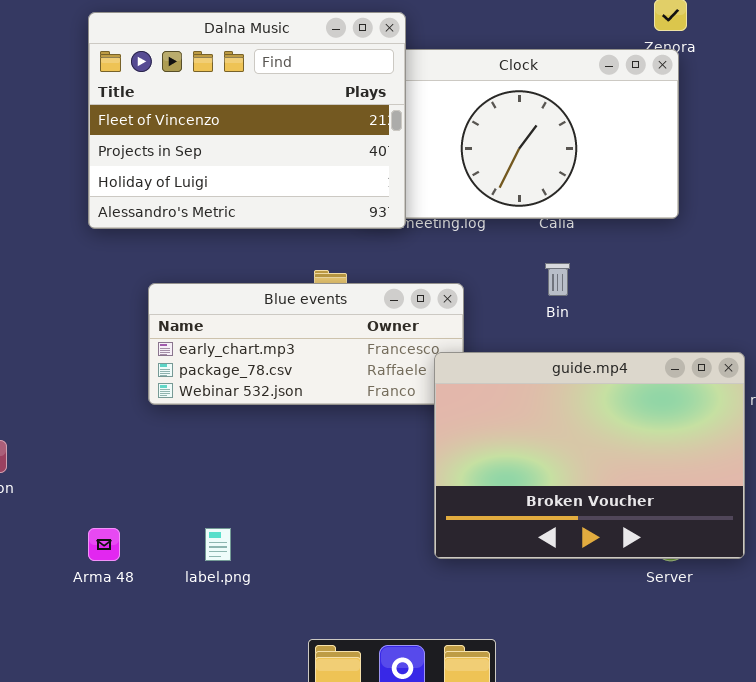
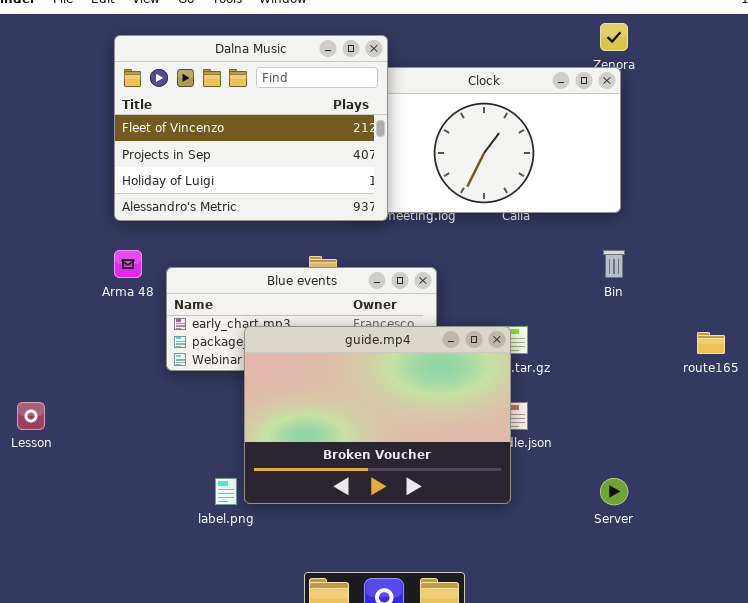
Bin: [545,263,570,296] -> [603,250,625,278], moved
guide.mp4: [434,352,745,559] -> [244,326,511,504], moved
Arma 48: [88,528,120,561] -> [114,250,142,278], moved

